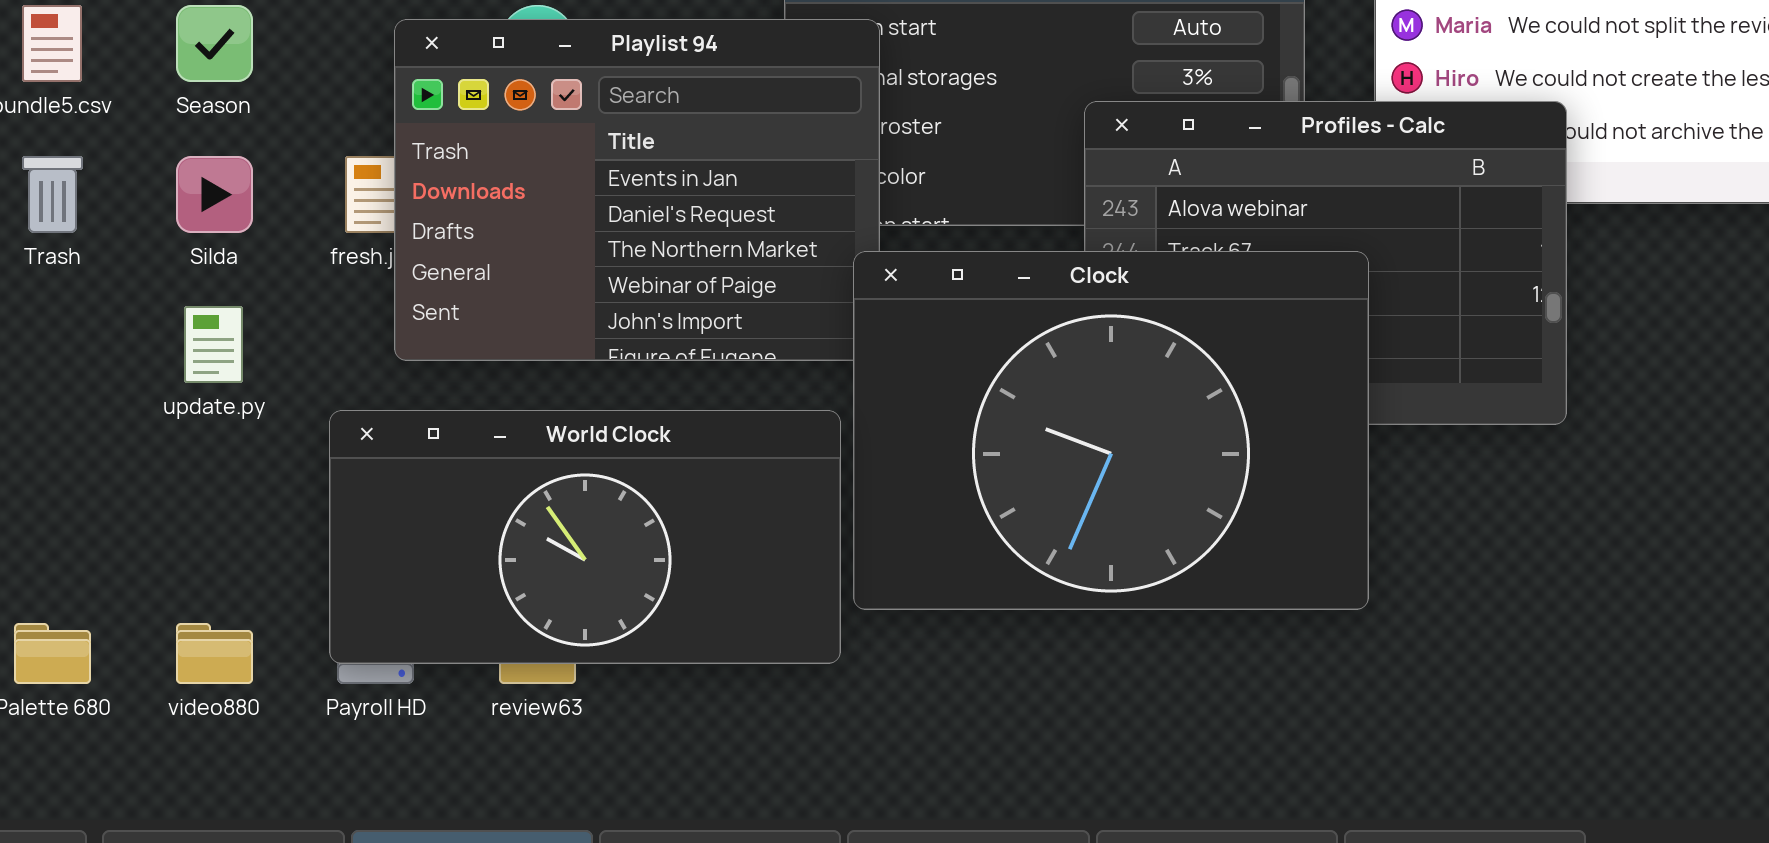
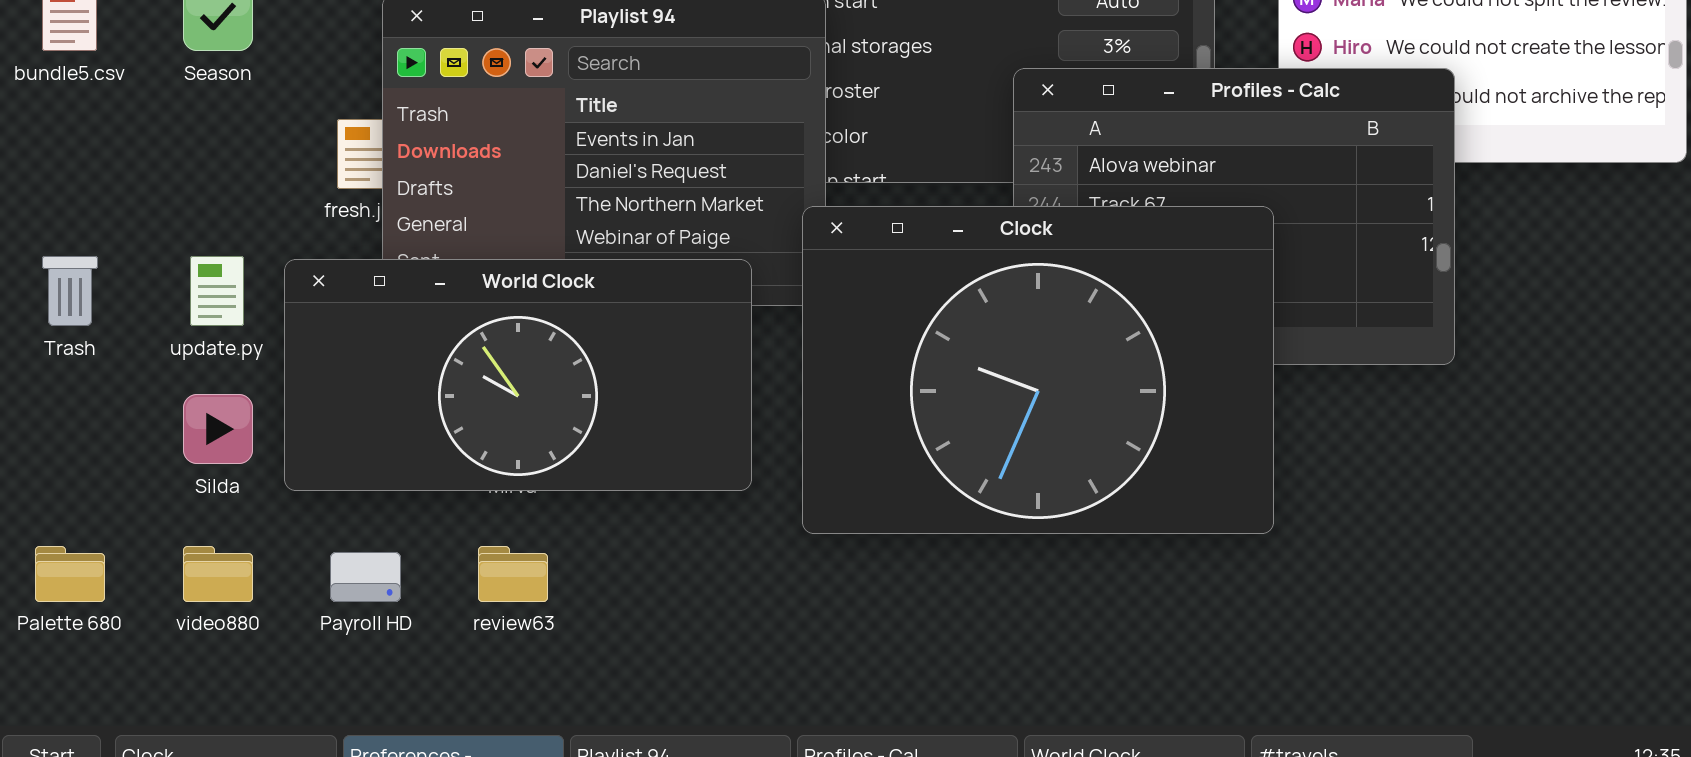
Trash: [22,156,83,233] -> [42,256,98,326], moved
Silda: [176,156,253,233] -> [183,394,253,464], moved
World Clock: [329,410,841,664] -> [284,259,752,491], moved

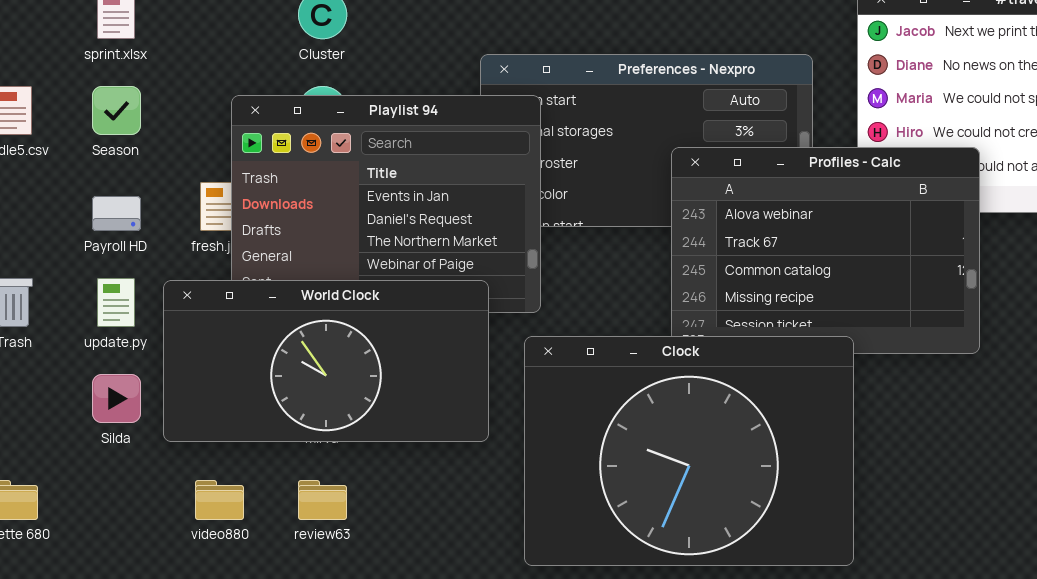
Clock: [802,206,1274,534] -> [524,336,854,566], moved
video880: [183,546,253,602] -> [195,480,244,520], moved
Payroll HD: [330,552,401,602] -> [92,196,141,231], moved

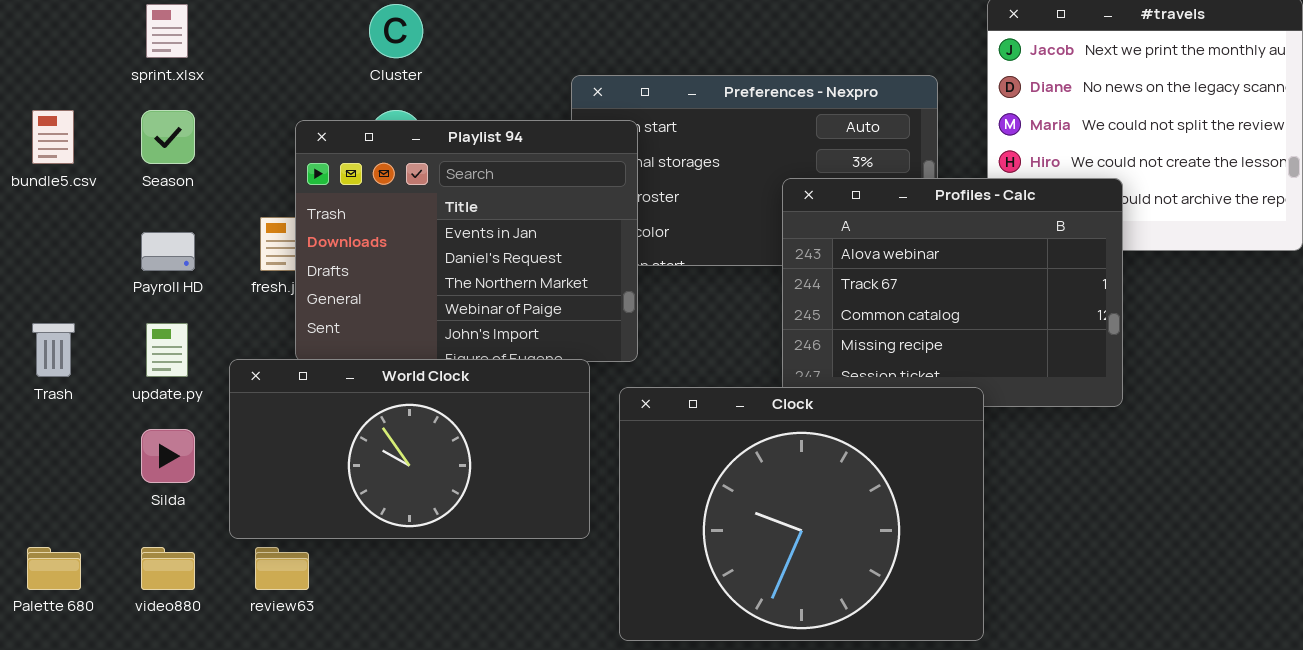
World Clock: [163,280,489,442] -> [229,359,590,539], moved
video880: [195,480,244,520] -> [141,547,195,590], moved
review63: [298,480,347,520] -> [255,547,309,590], moved

